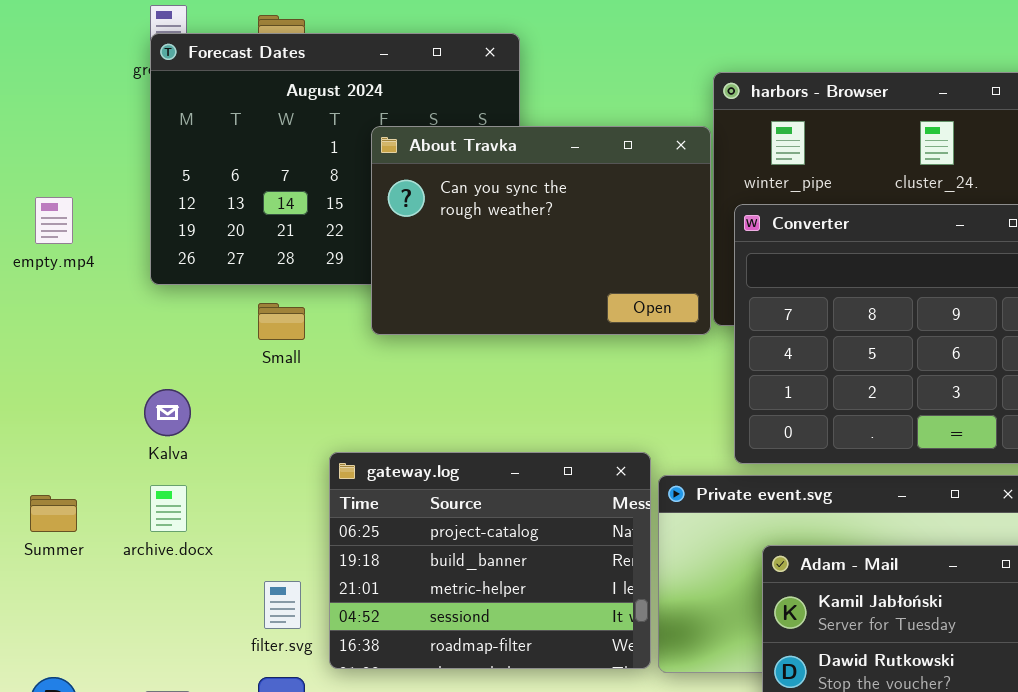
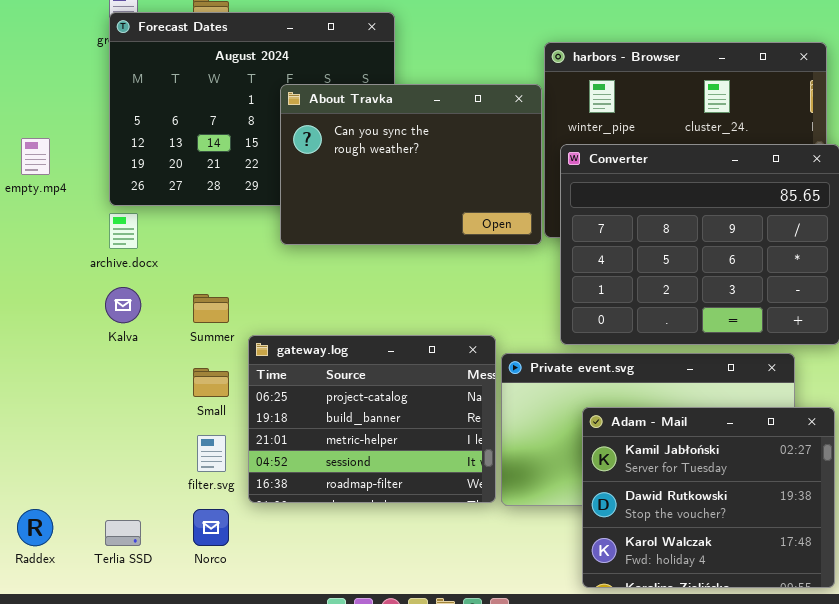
Small: [258,303,305,340] -> [193,368,229,397], moved
archive.docx: [150,485,187,532] -> [109,213,138,249], moved
Summer: [30,495,77,532] -> [193,294,229,323], moved

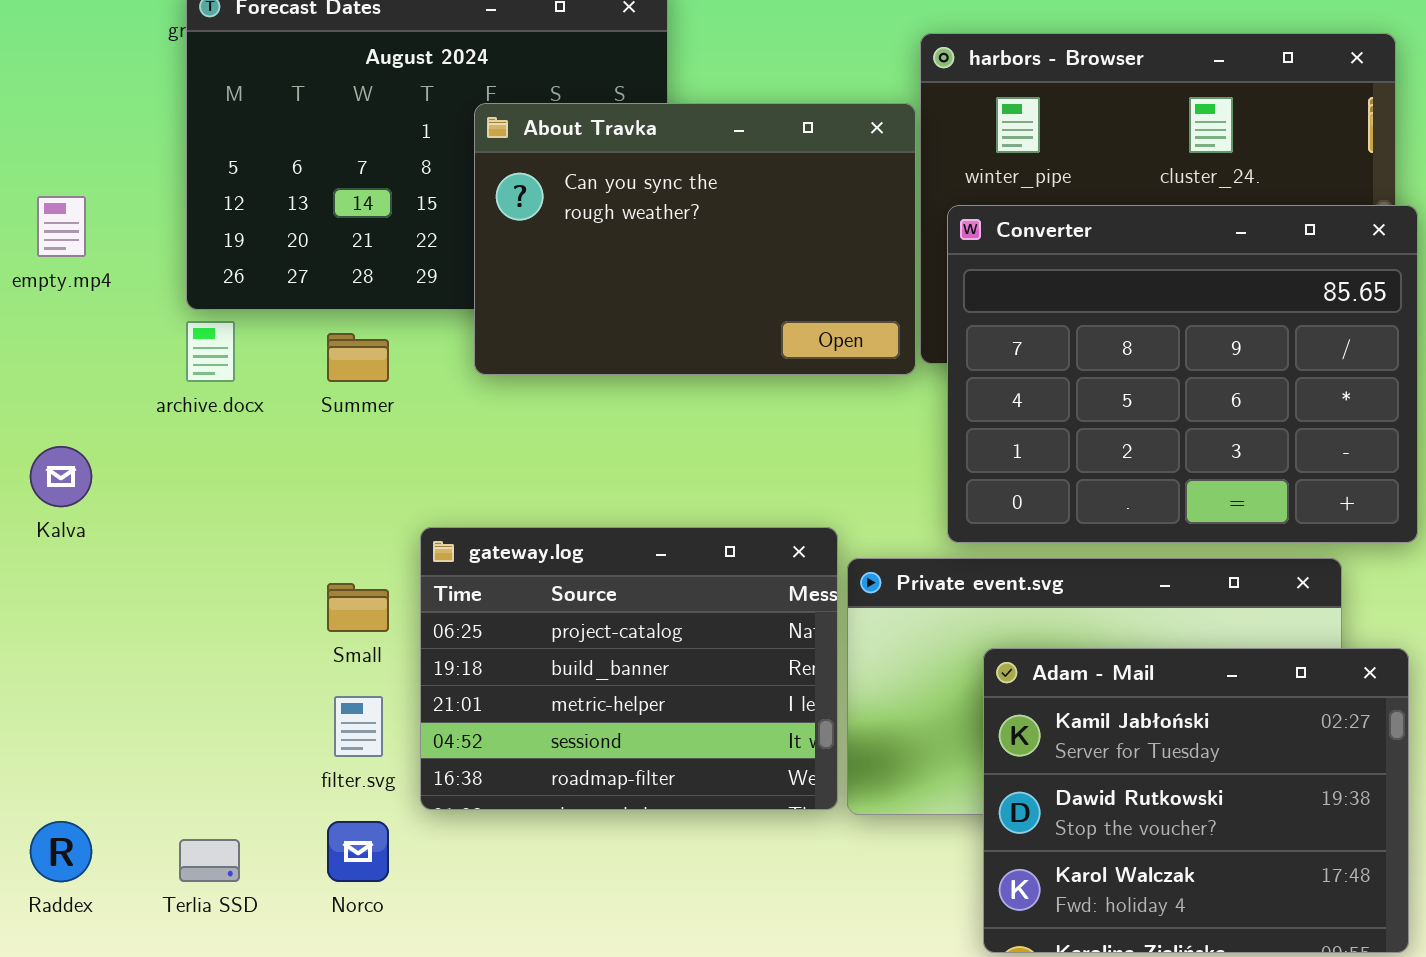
Kalva: [105,287,141,323] -> [30,446,92,507], moved
Summer: [193,294,229,323] -> [327,333,389,382], moved

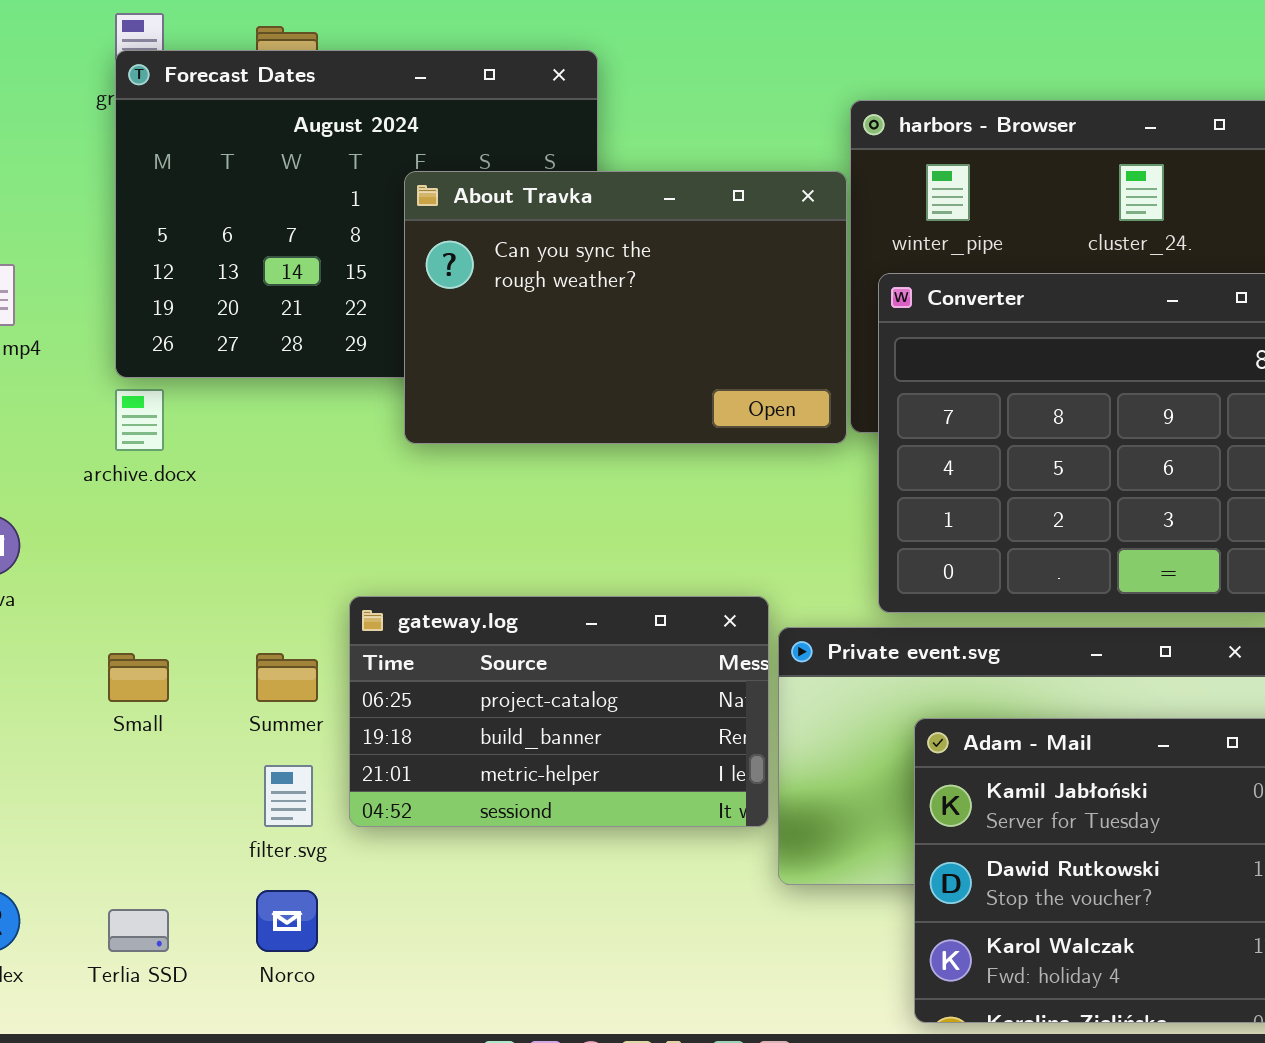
Summer: [327,333,389,382] -> [256,653,318,702], moved
gateway.log: [420,527,838,810] -> [349,596,769,827], resized
Small: [327,583,389,632] -> [108,653,169,702], moved

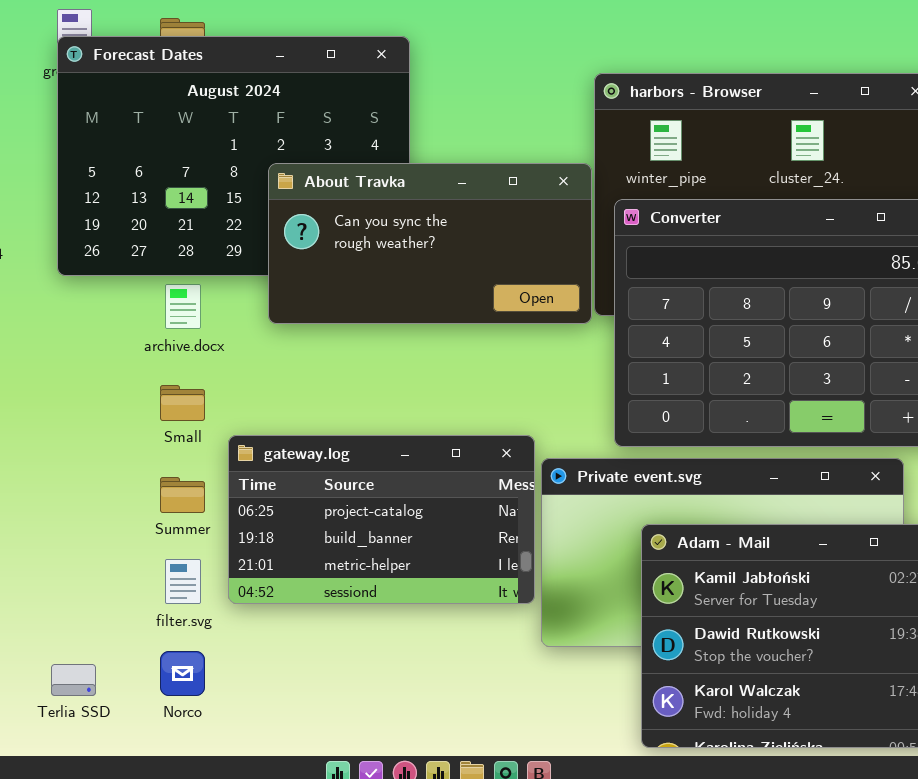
About Travka: [404,171,847,444] -> [268,163,592,324], resized
archive.docx: [115,389,164,451] -> [165,284,201,329], moved
Small: [108,653,169,702] -> [160,385,205,421], moved

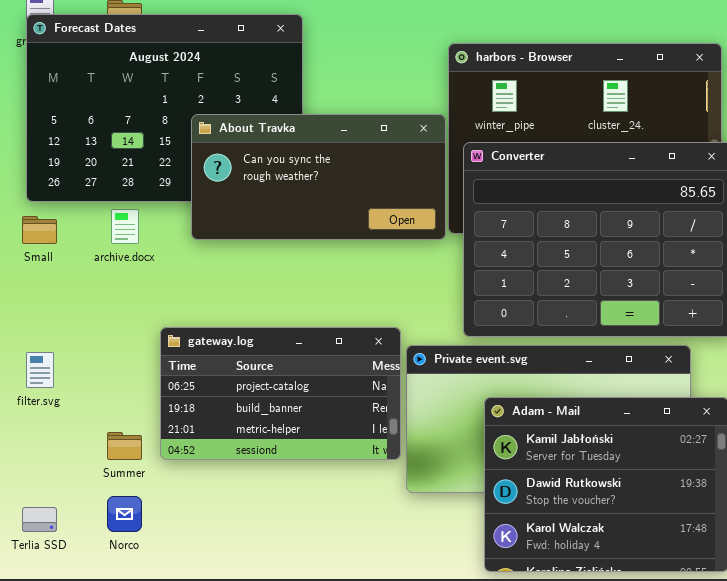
Small: [160,385,205,421] -> [22,216,57,244], moved
Summer: [160,477,205,513] -> [107,432,142,460], moved
filter.svg: [165,559,201,604] -> [26,352,54,388], moved

